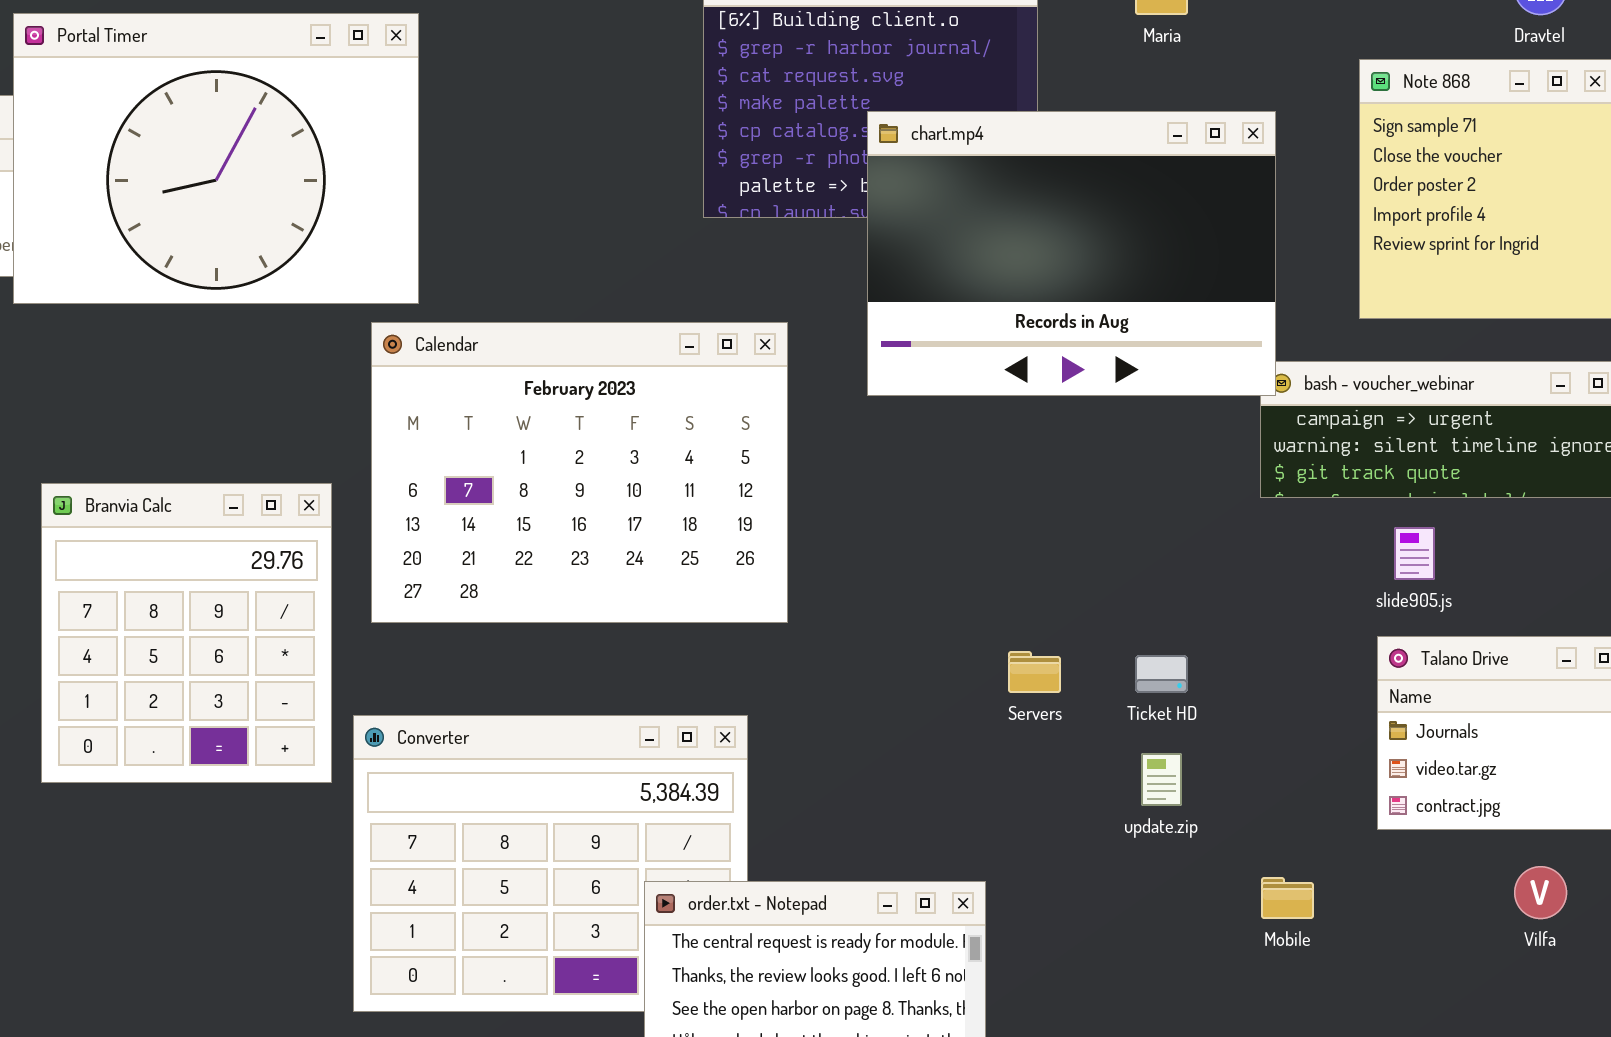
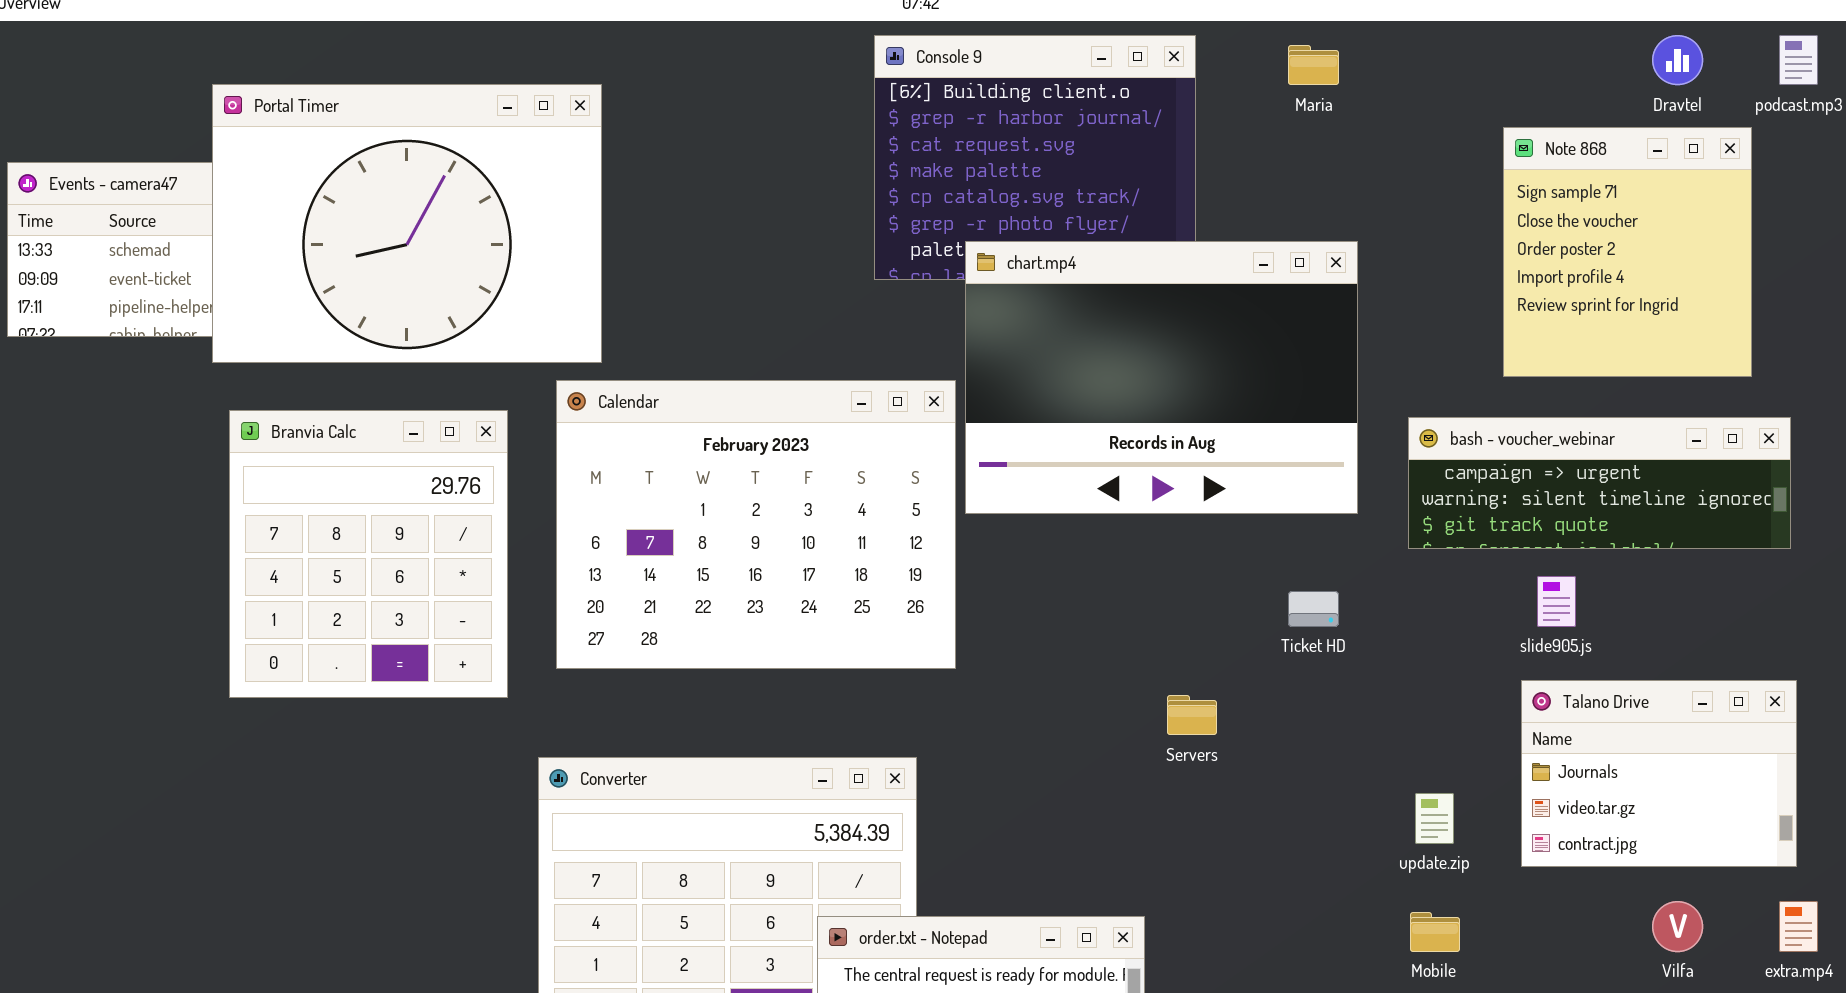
chart.mp4: [867,111,1276,396] -> [965,241,1358,514], moved
Branvia Calc: [41,483,332,783] -> [229,410,508,698], moved
Ticket HD: [1135,655,1188,693] -> [1288,591,1339,627], moved
update.zip: [1141,753,1182,806] -> [1415,793,1454,844], moved

